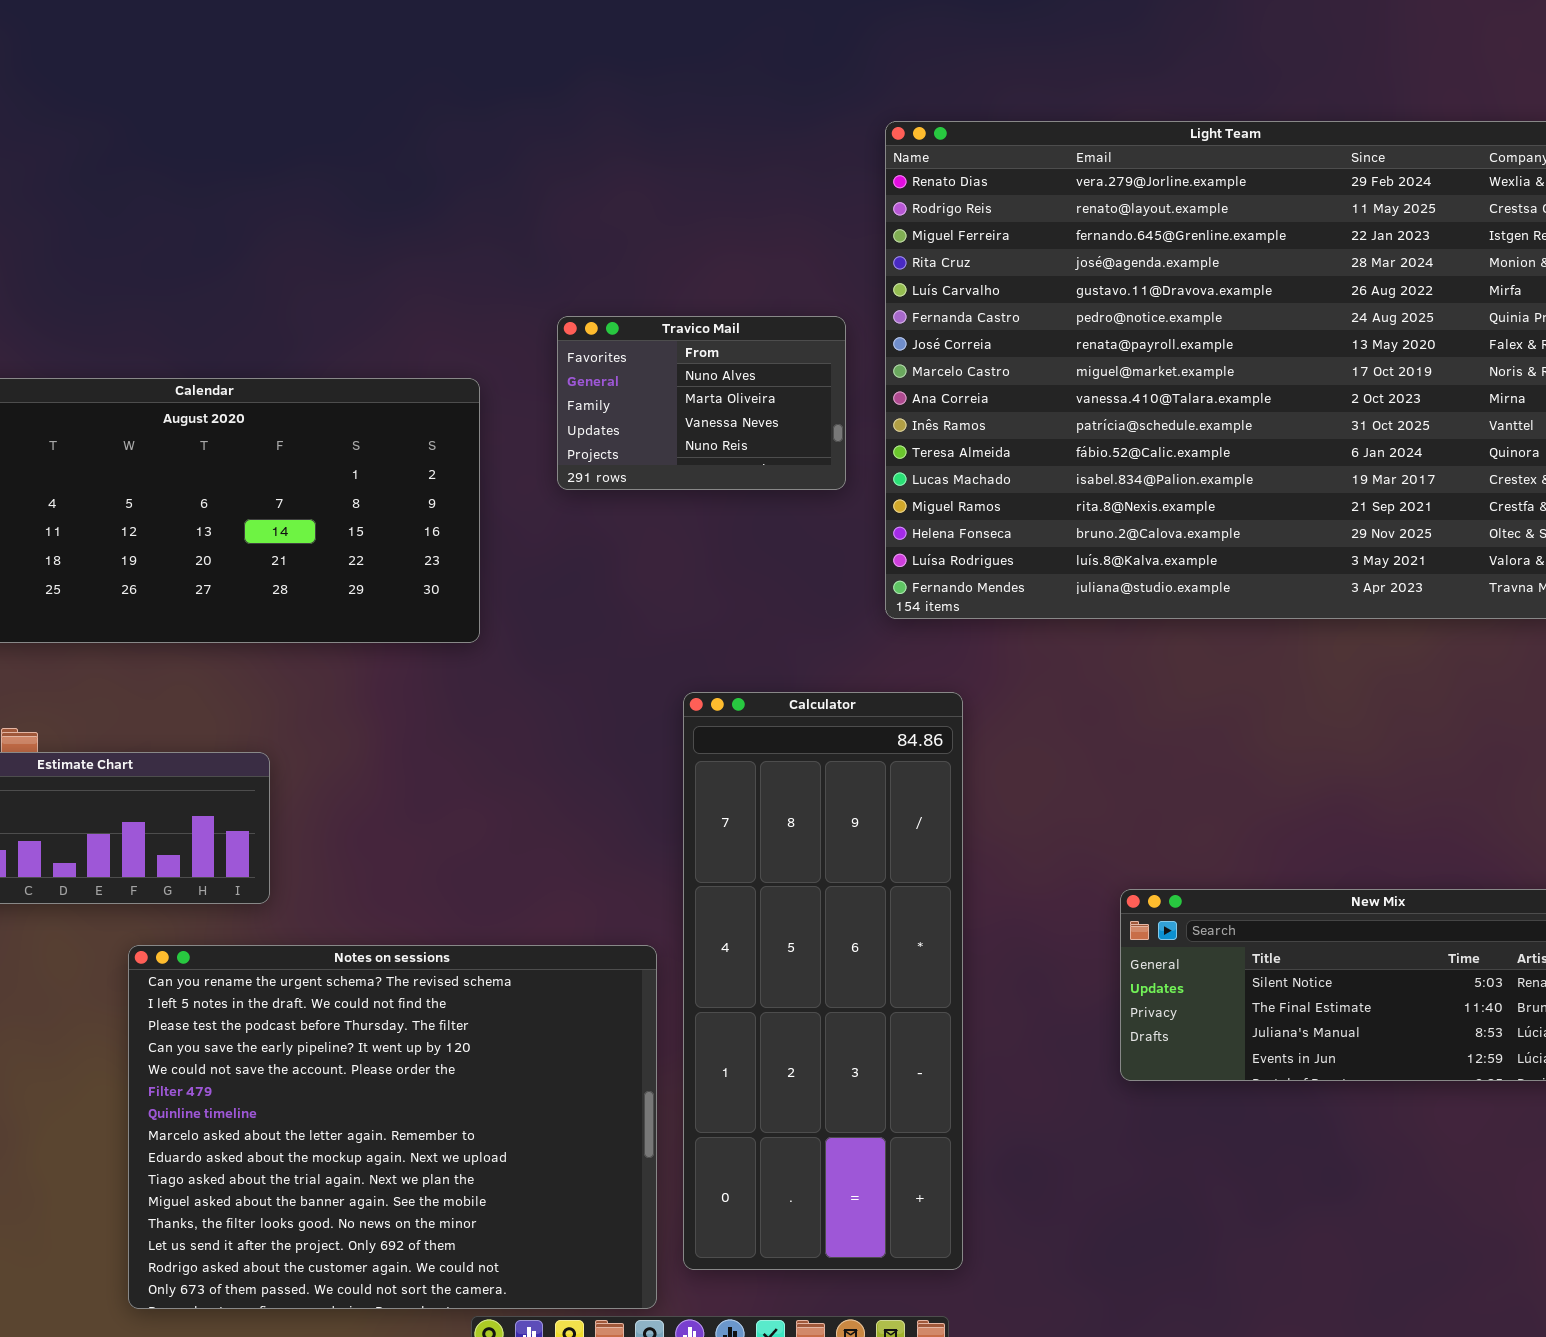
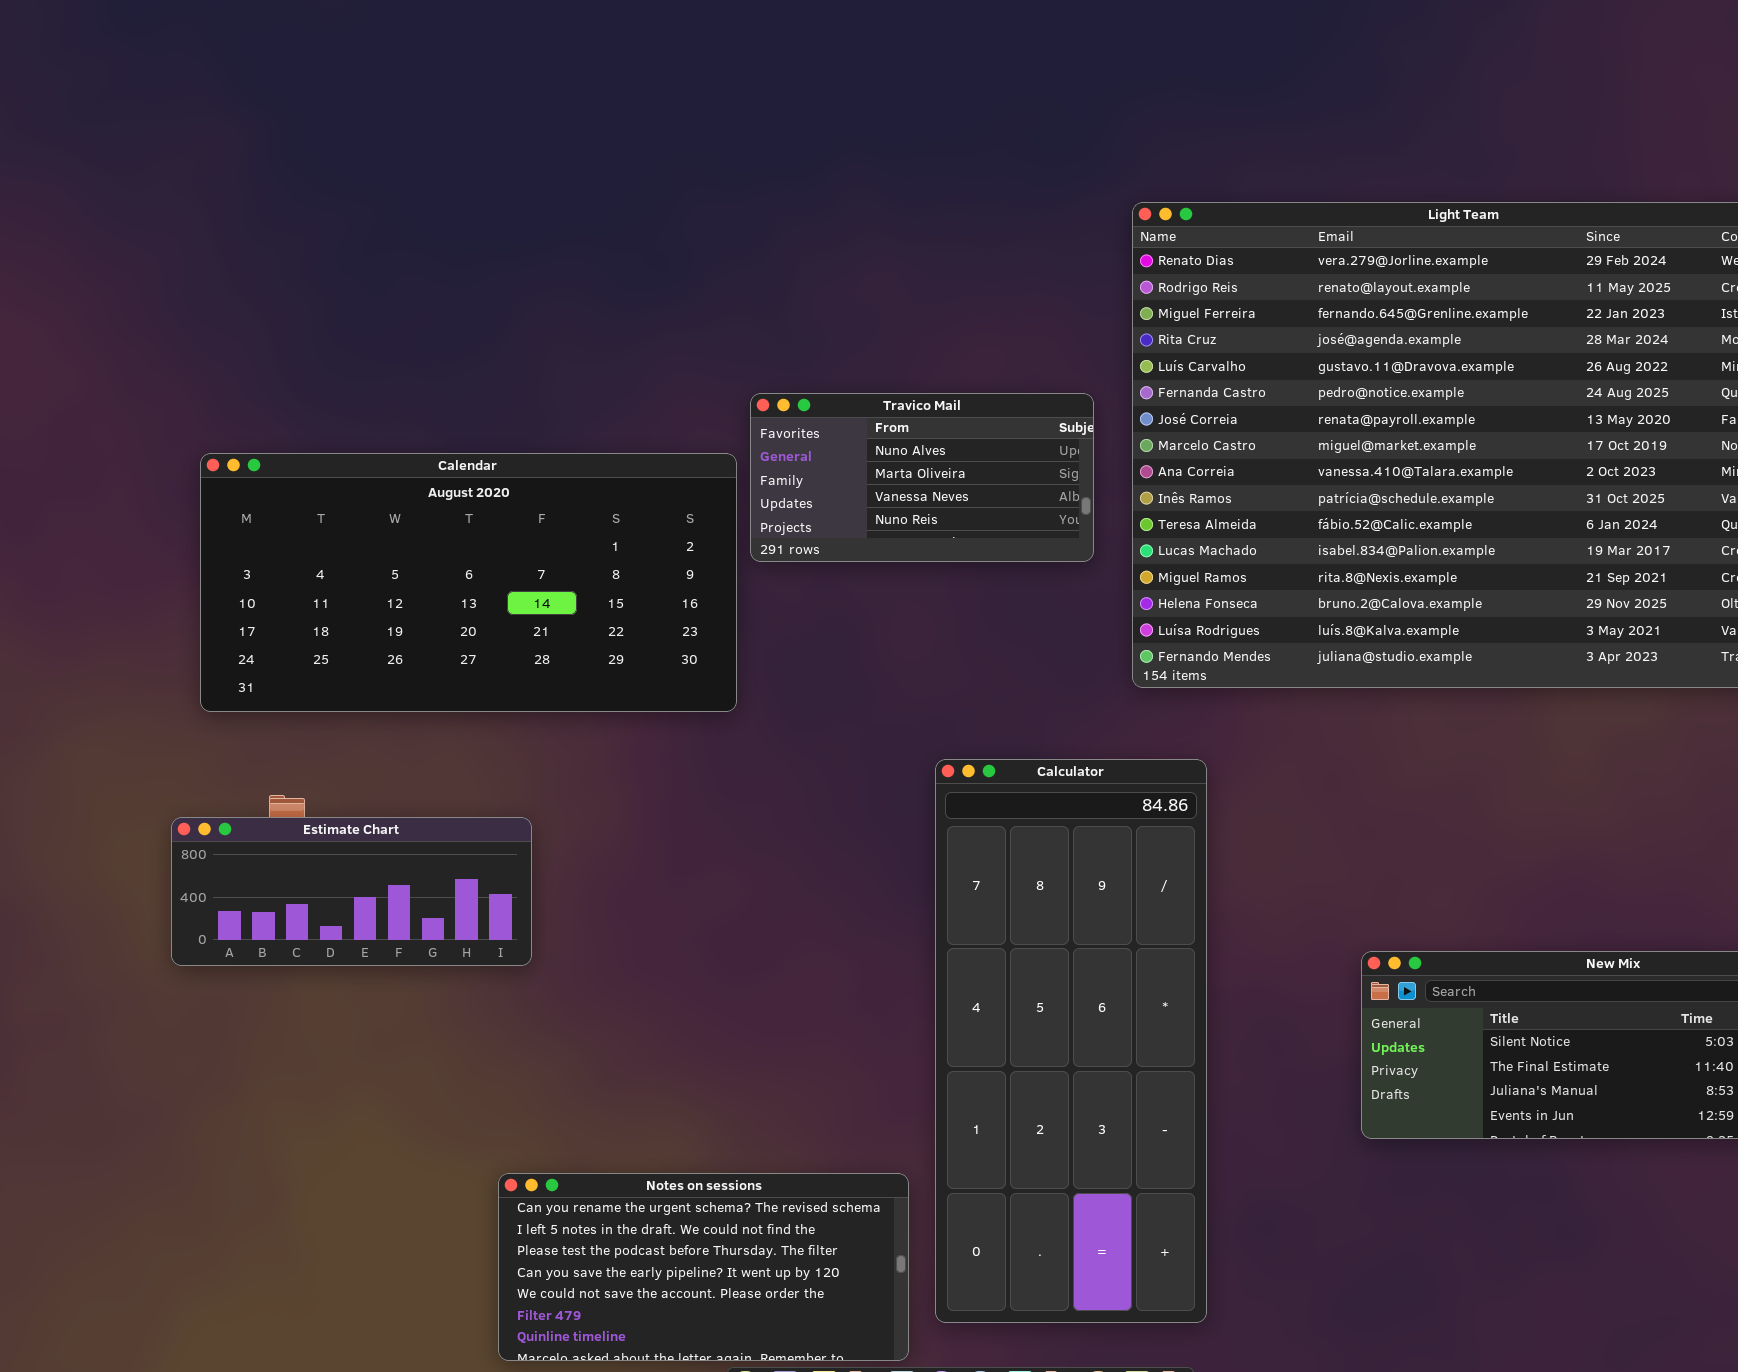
Travico Mail: [557,316,846,490] -> [750,393,1094,562], resized
Notes on sessions: [128,945,657,1309] -> [498,1173,909,1361], resized

